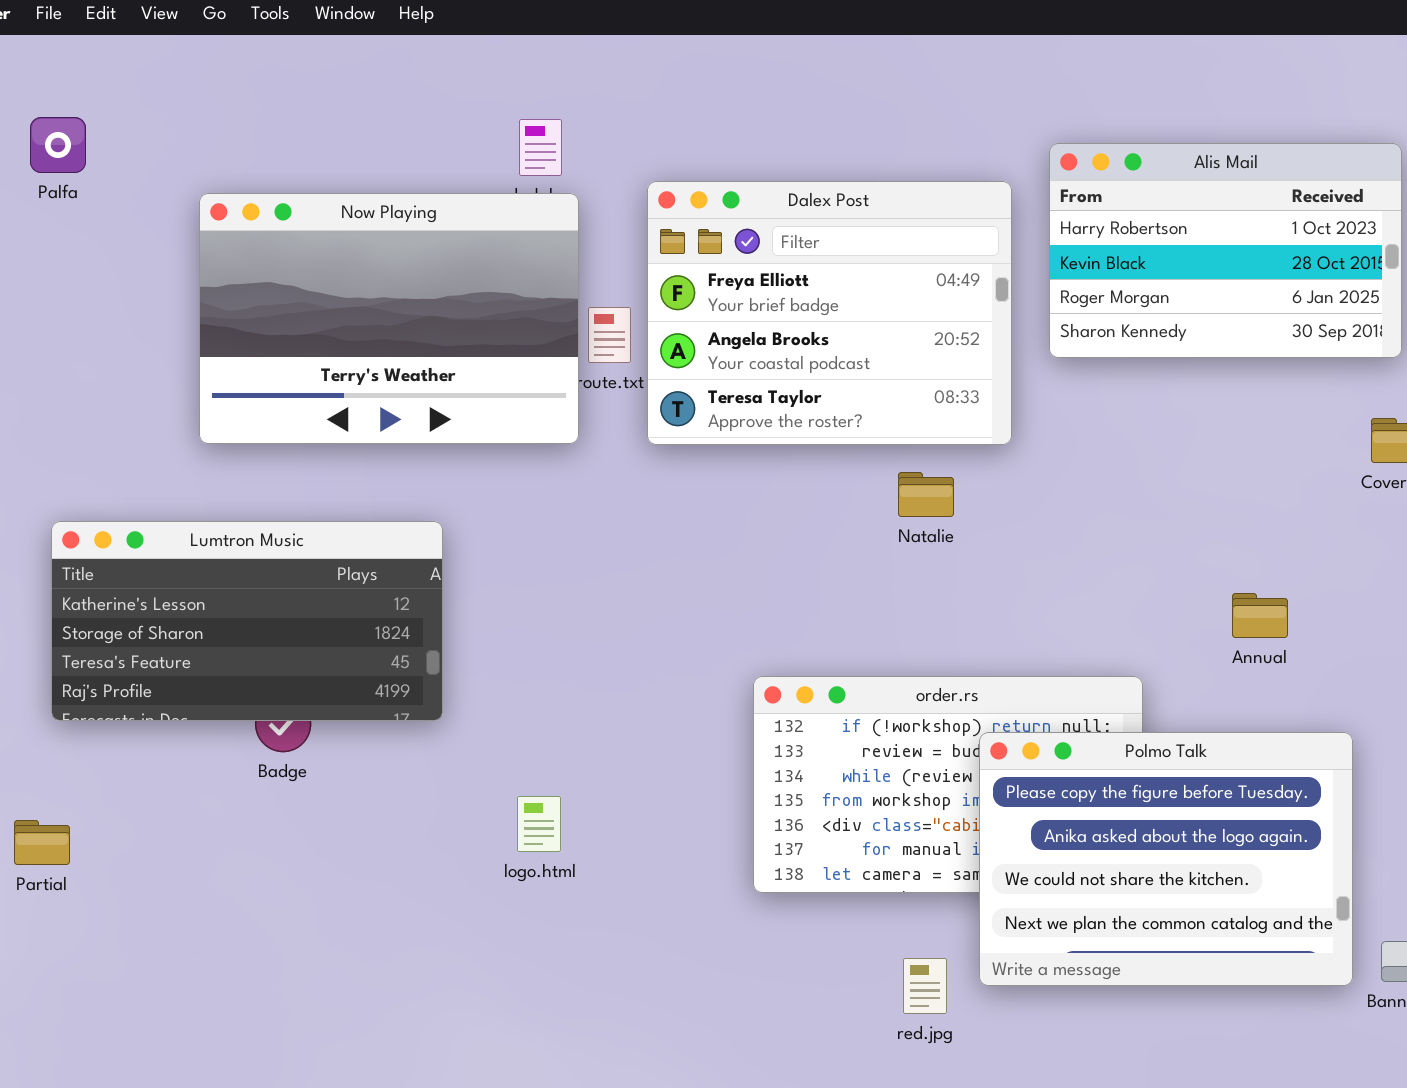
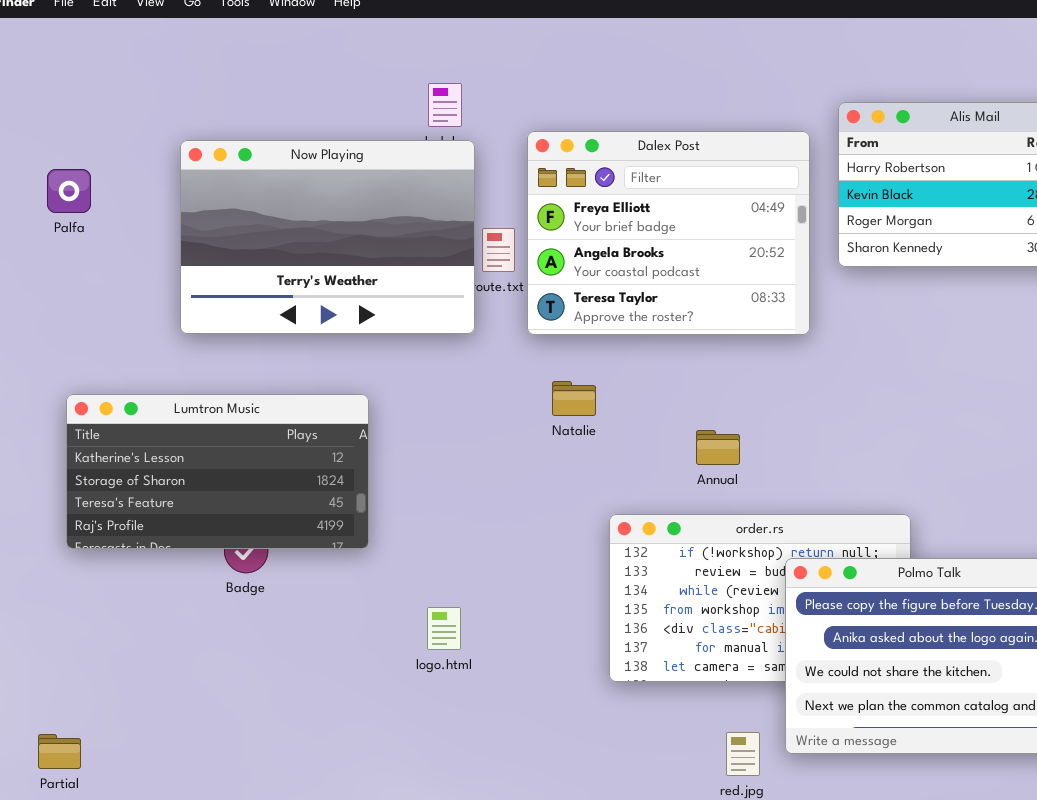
Palfa: [30,117,86,173] -> [47,169,91,213], moved
Natalie: [898,472,954,517] -> [552,381,596,416], moved
Annual: [1232,593,1288,638] -> [696,430,740,465], moved
Partial: [14,820,70,865] -> [38,734,81,769], moved

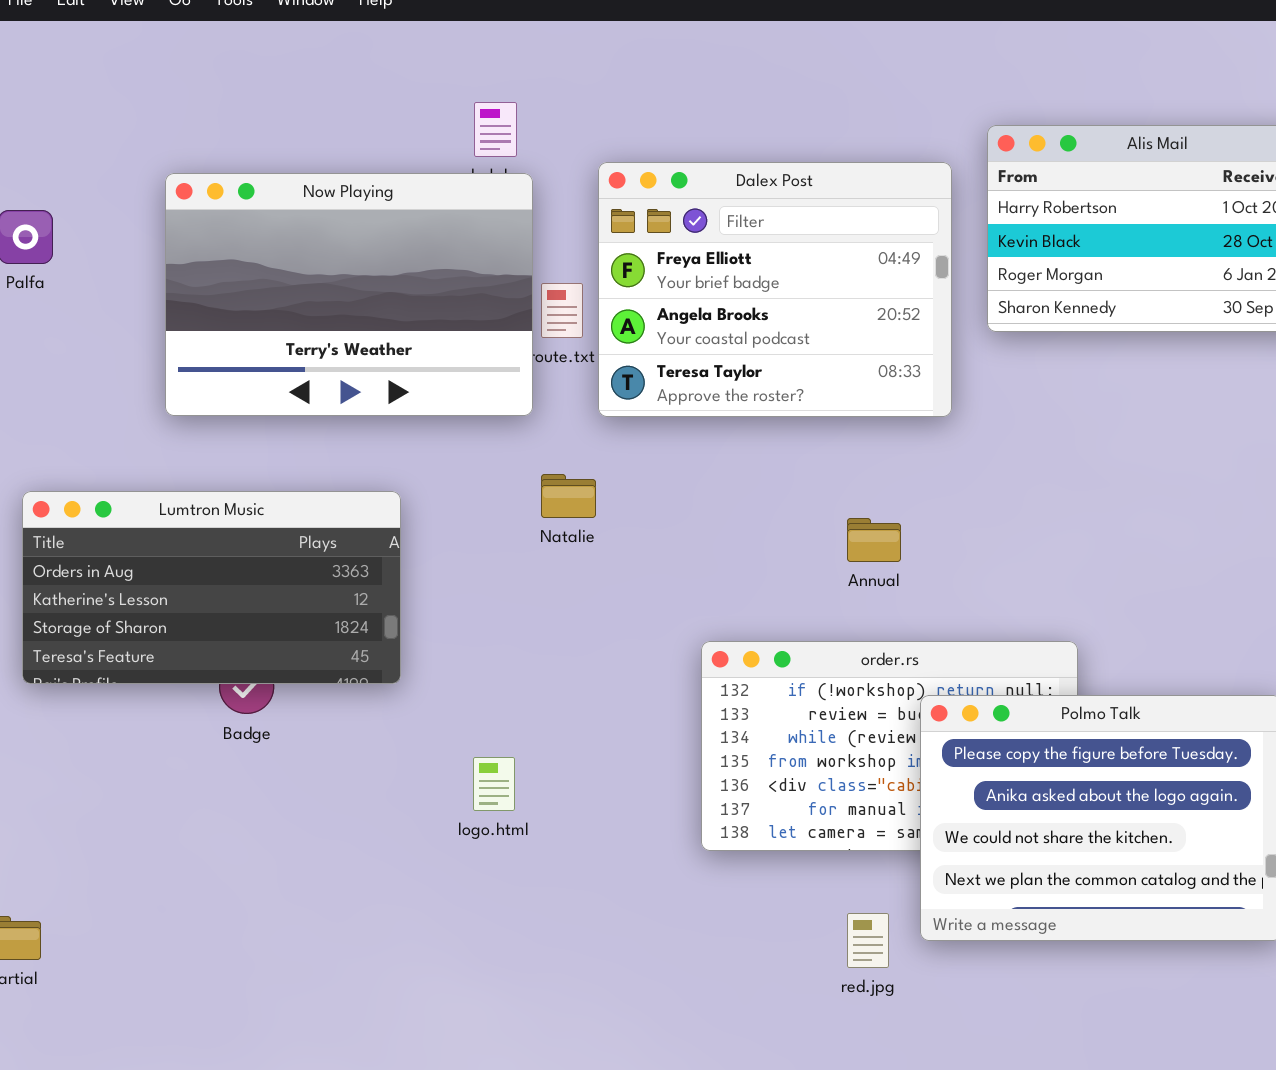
Natalie: [552,381,596,416] -> [541,474,596,518], moved
Lumtron Music: [66,394,369,549] -> [22,491,401,684], scrolled up 1 row
Annual: [696,430,740,465] -> [847,518,901,562], moved

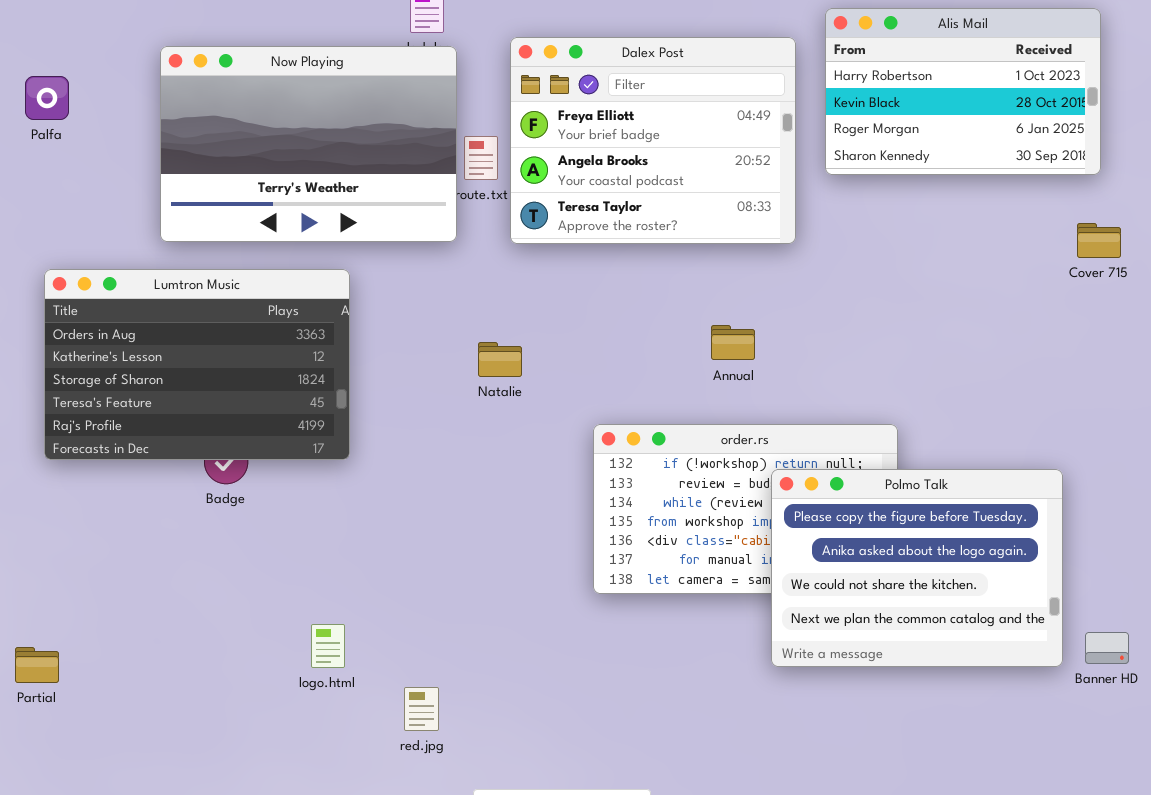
Natalie: [541,474,596,518] -> [478,342,522,377], moved
Lumtron Music: [22,491,401,684] -> [44,269,350,460], resized
logo.html: [473,757,515,811] -> [311,624,345,668], moved
red.jpg: [847,913,889,968] -> [404,687,439,731], moved

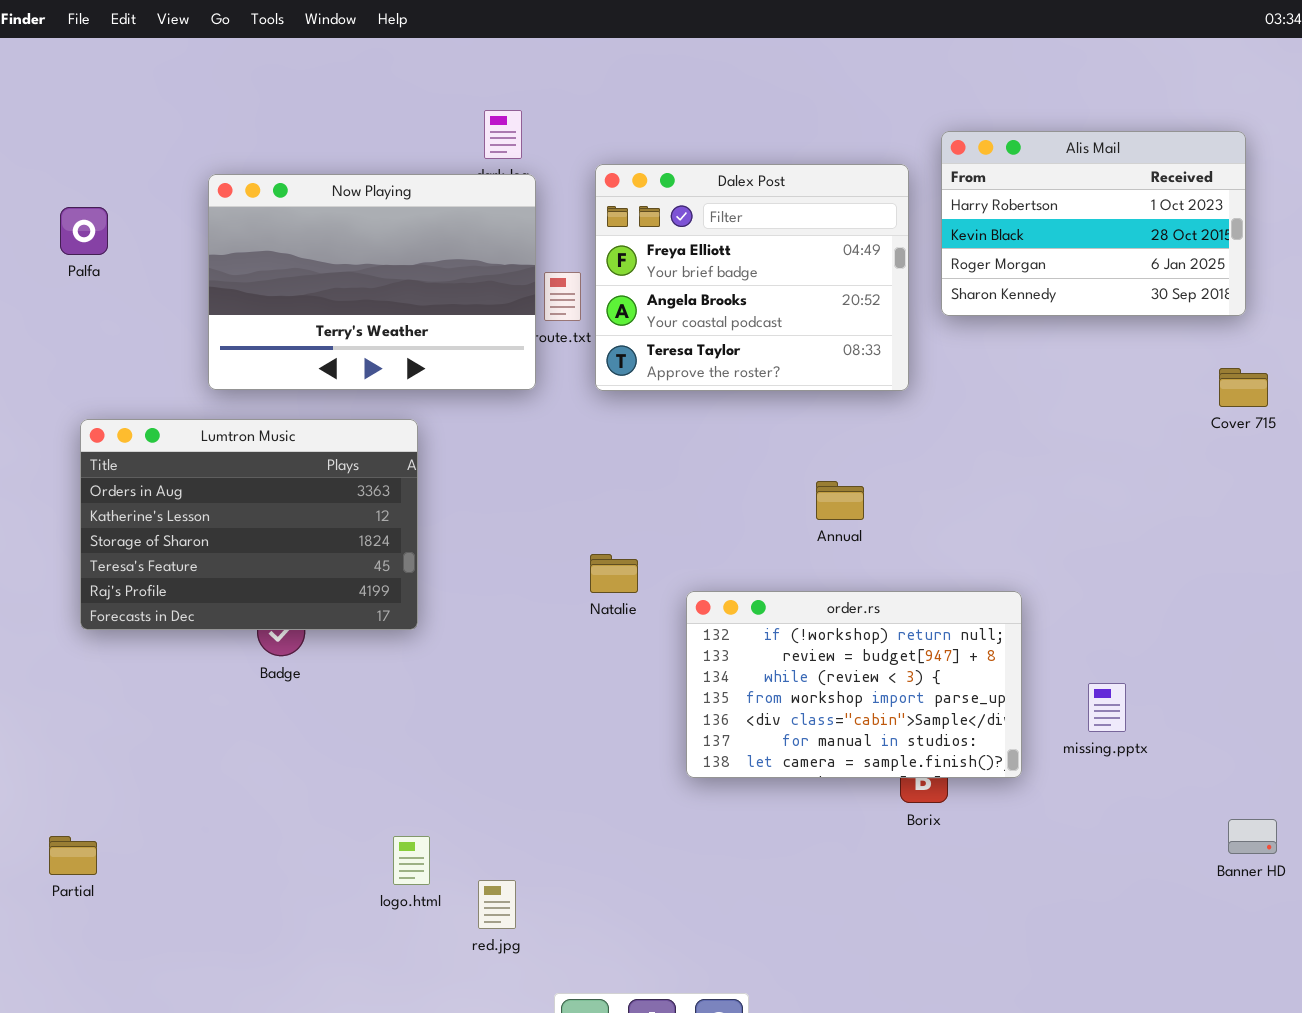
Natalie: [478,342,522,377] -> [590,554,638,593], moved
Polmo Talk: [771,469,1063,667] -> none, closed
logo.html: [311,624,345,668] -> [393,836,430,885], moved

